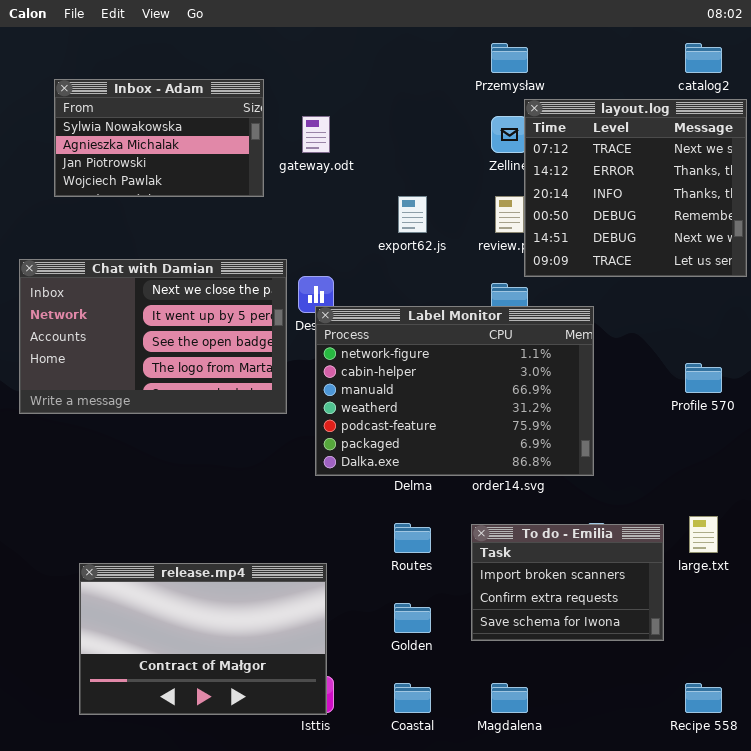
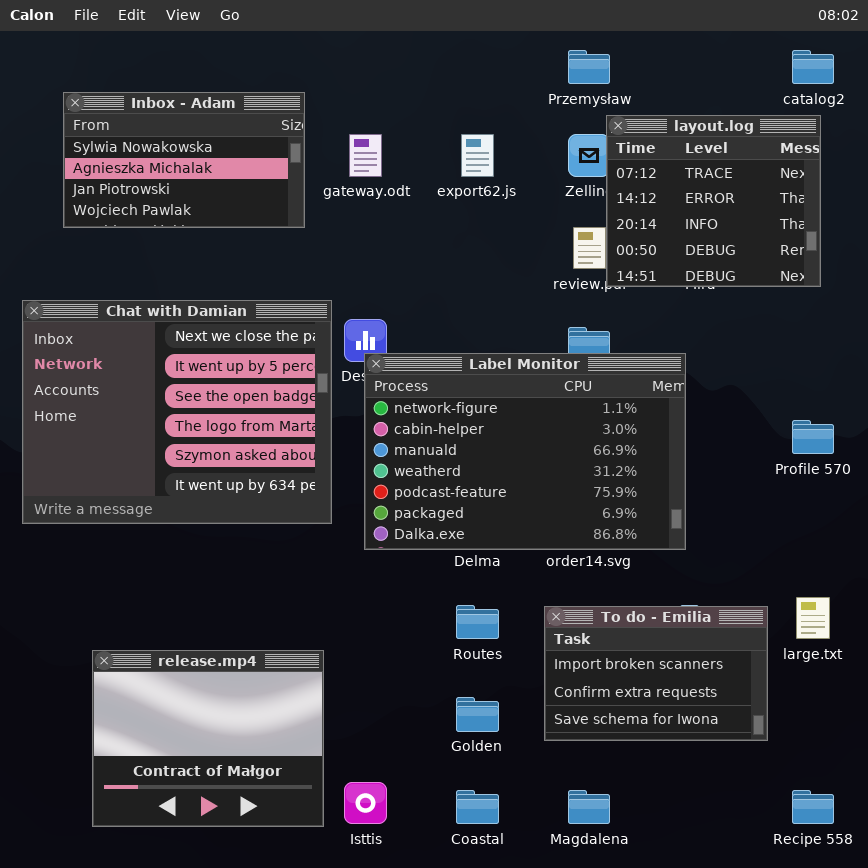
layout.log: [524,99,747,277] -> [606,115,821,287], resized
export62.js: [398,196,427,233] -> [461,134,494,177], moved
Chat with Damian: [19,259,287,414] -> [22,300,332,524], resized
release.mp4: [79,563,327,715] -> [92,650,324,827], resized

